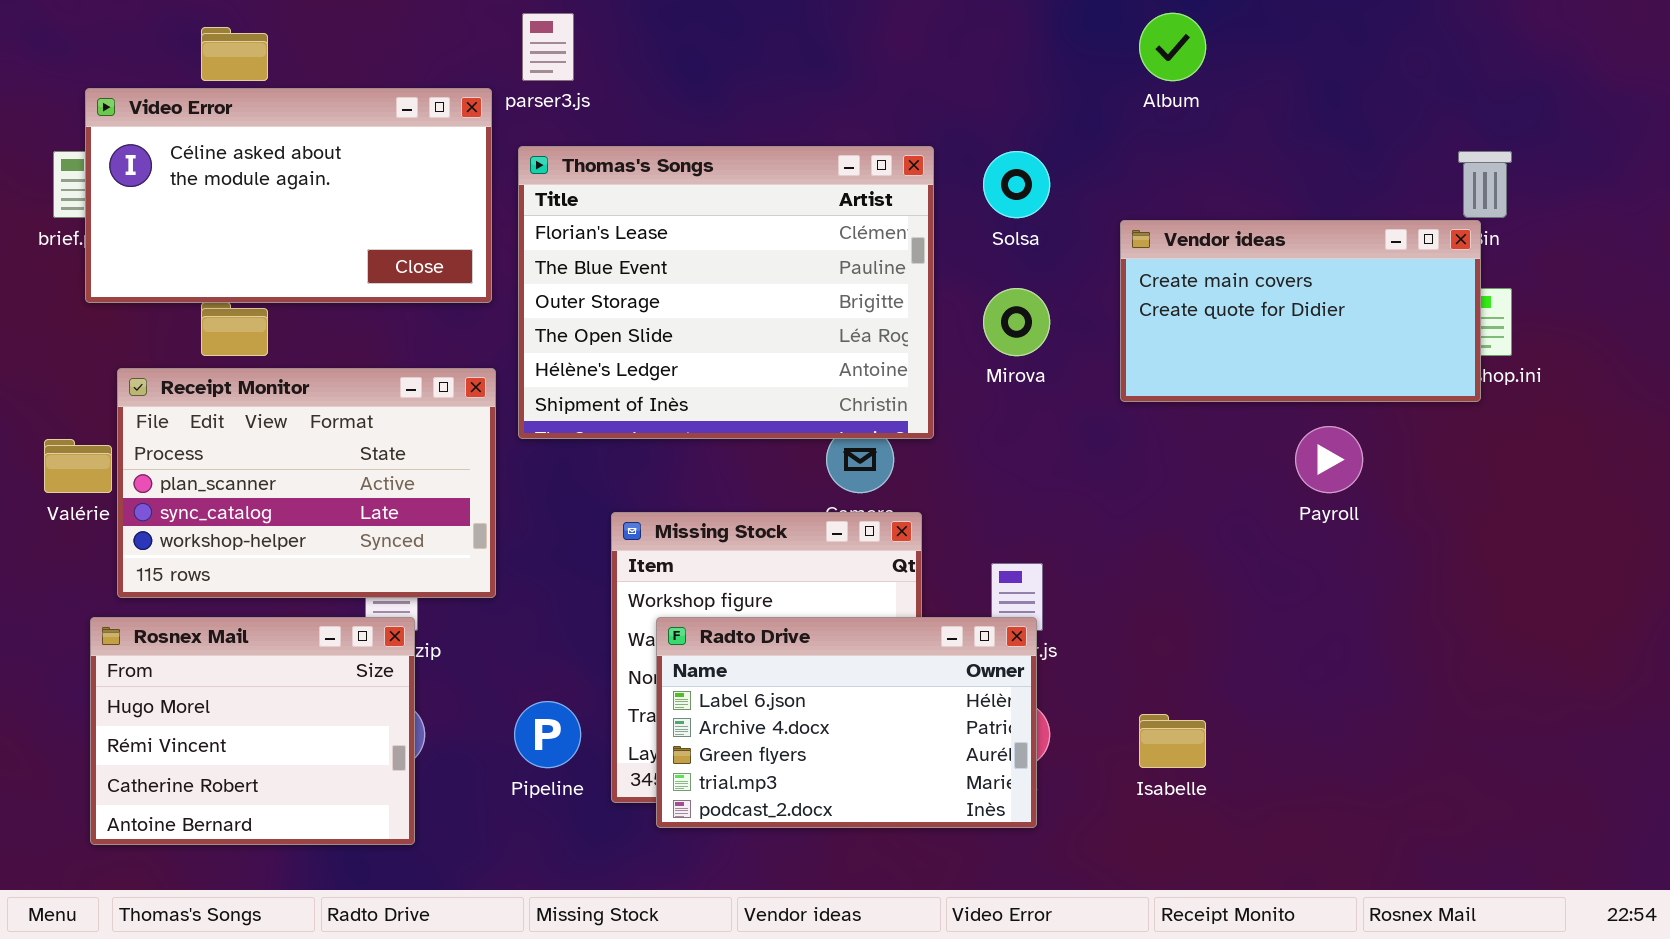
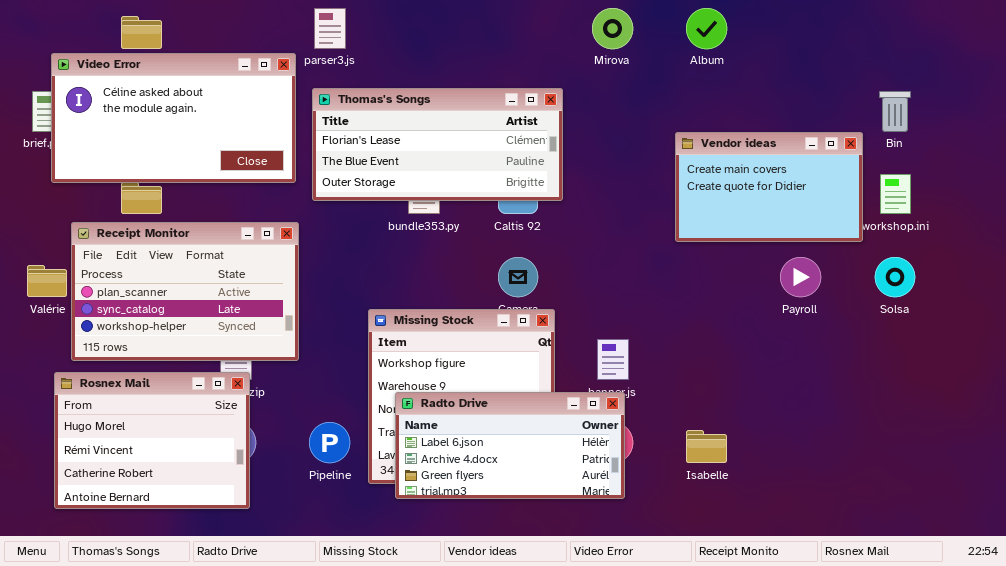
Thomas's Songs: [518,146,934,439] -> [312,88,563,201], resized
Solsa: [983,151,1050,218] -> [875,257,915,297], moved
Vendor ideas: [1120,220,1481,402] -> [675,132,863,242], resized
Mirova: [983,288,1050,356] -> [592,8,633,49], moved
Radto Drive: [656,617,1037,828] -> [395,392,625,499], resized

